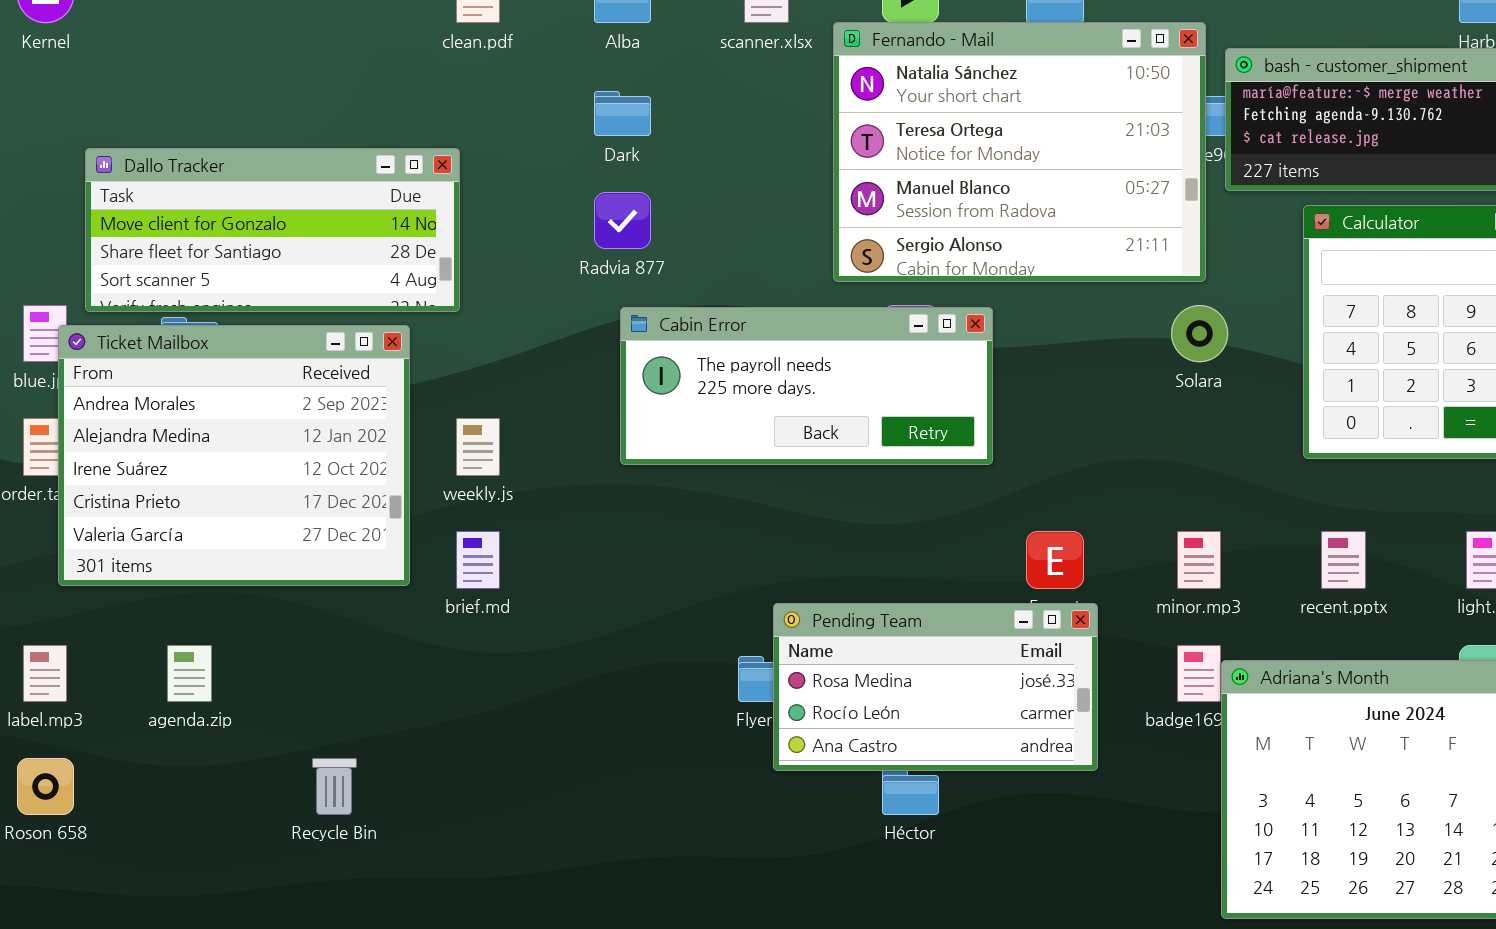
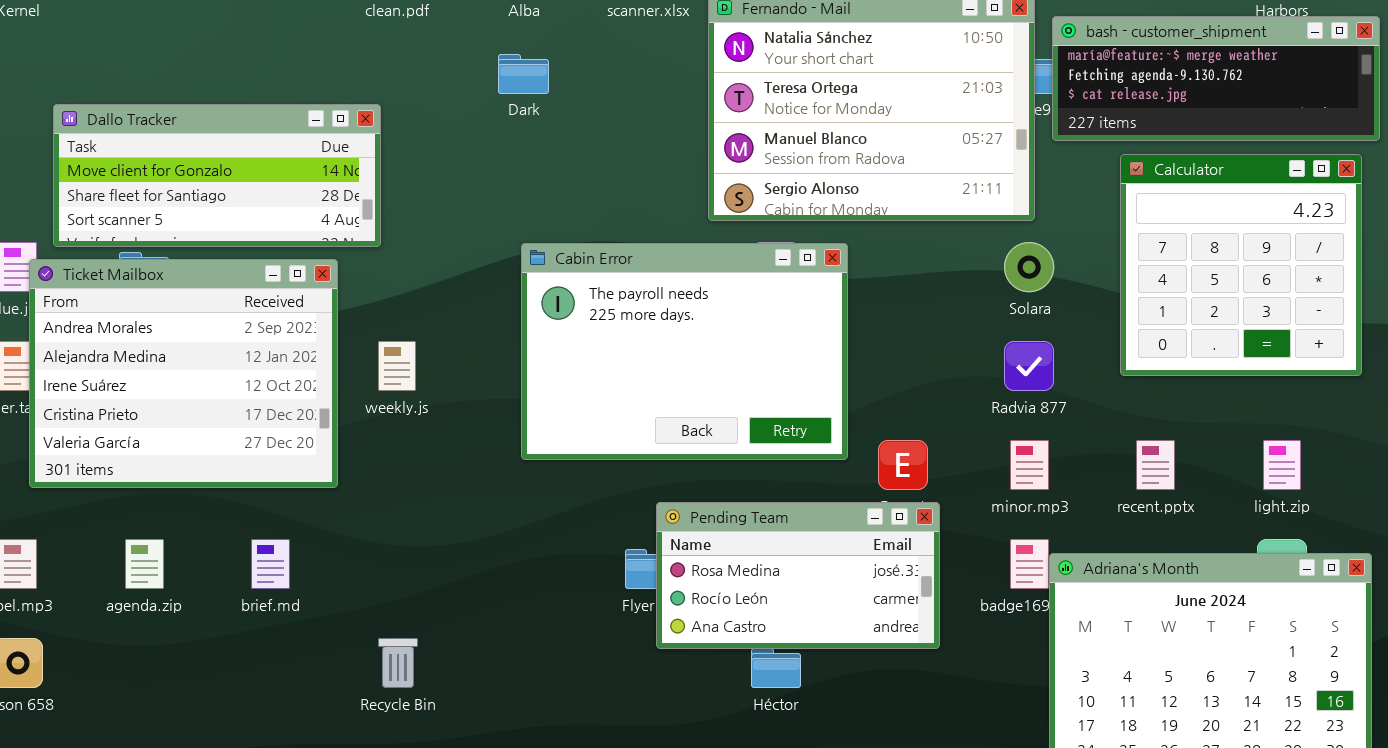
Radvia 877: [594,192,651,249] -> [1004,341,1054,391], moved
Cabin Error: [620,307,993,465] -> [521,243,848,460], resized
brief.md: [456,531,500,589] -> [251,539,290,589], moved
Recycle Bin: [312,758,357,815] -> [378,638,418,688], moved

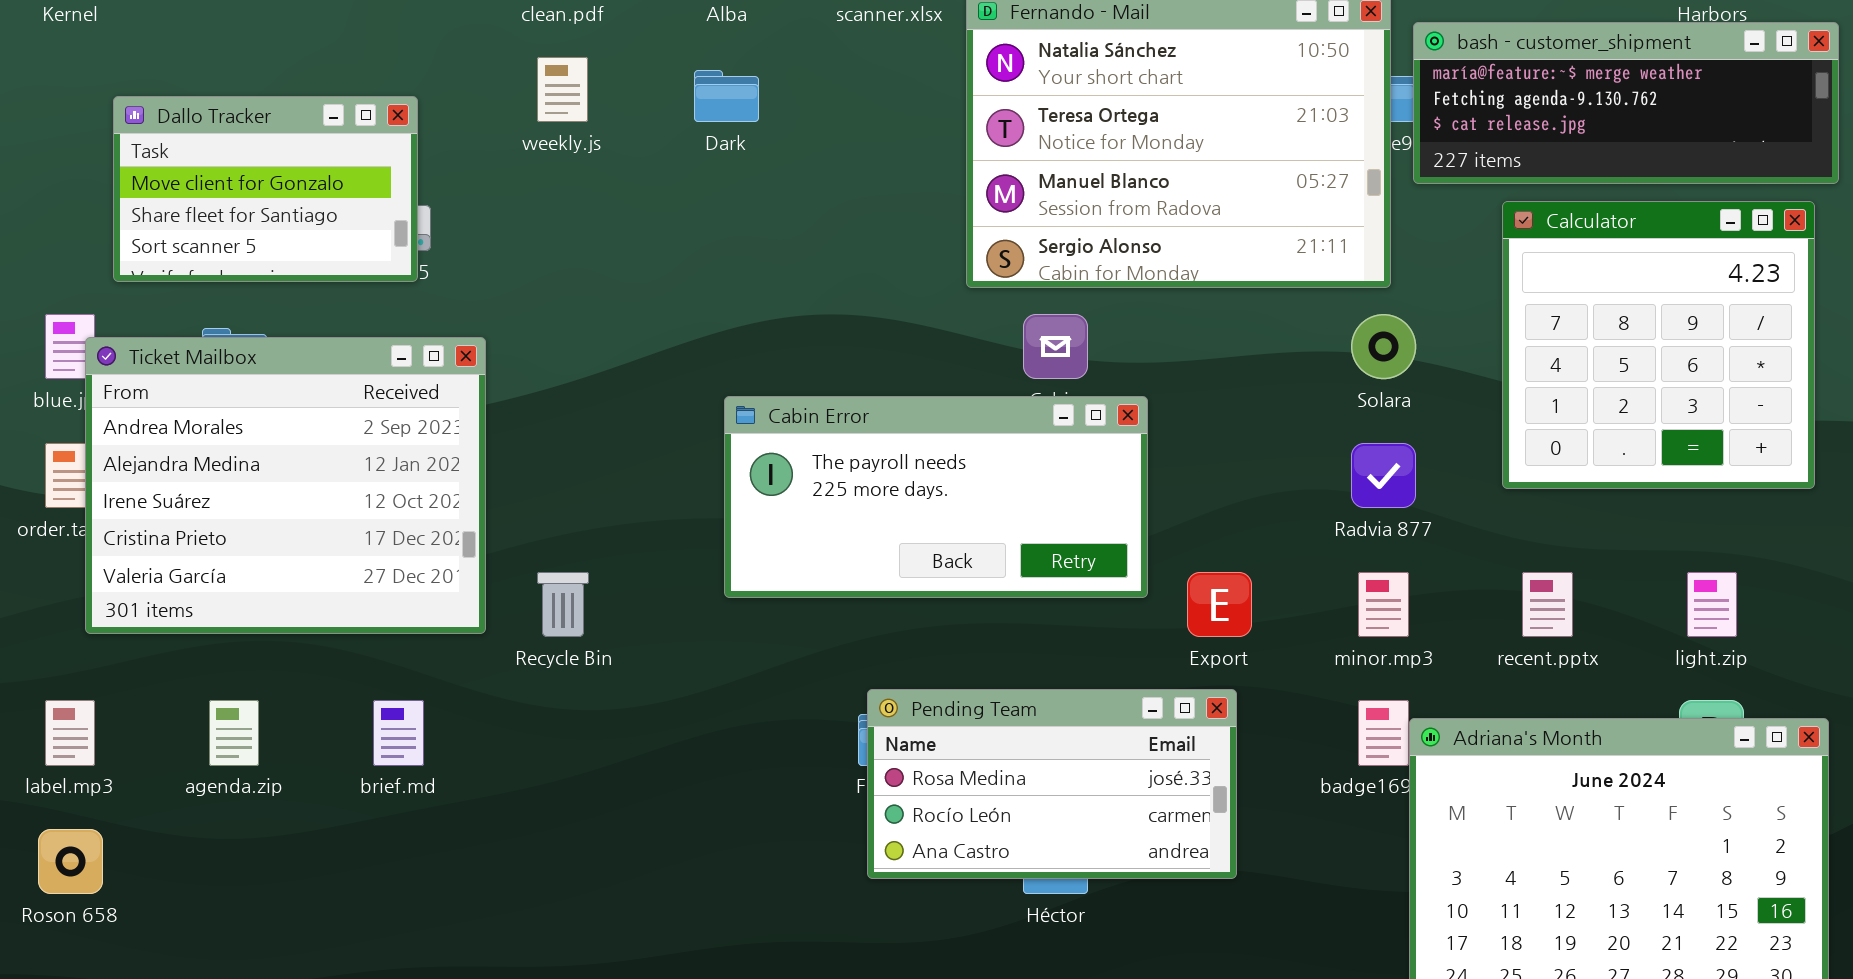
Dallo Tracker: [53,104,381,247] -> [113,96,418,282], moved, resized
Cabin Error: [521,243,848,460] -> [724,396,1148,598], resized
weekly.js: [378,341,416,391] -> [537,57,588,122], moved
Pending Team: [656,502,940,649] -> [867,689,1237,879], moved
Recycle Bin: [378,638,418,688] -> [537,572,589,637], moved

